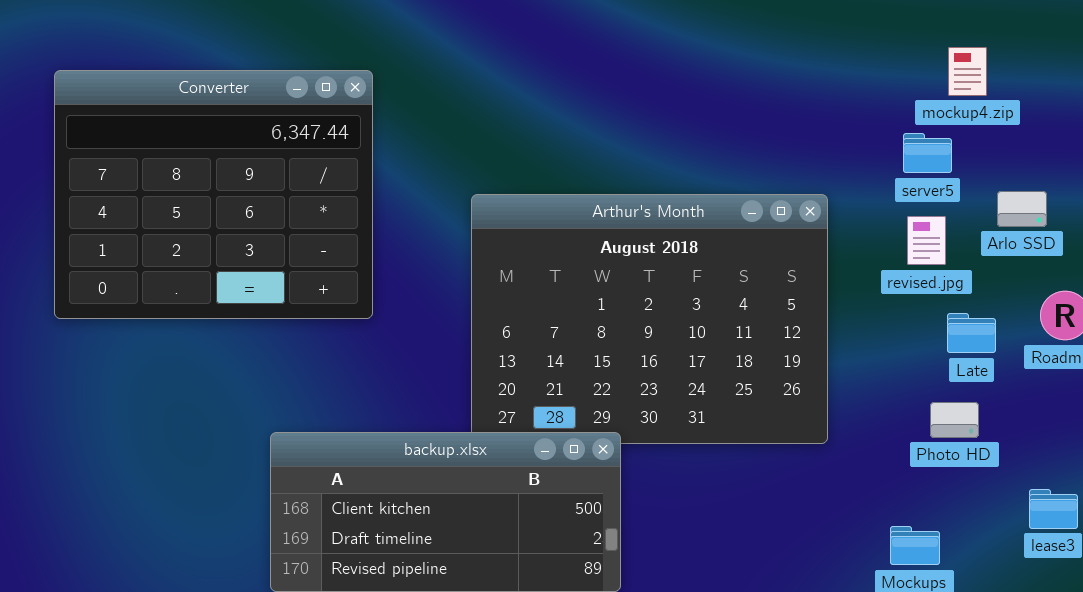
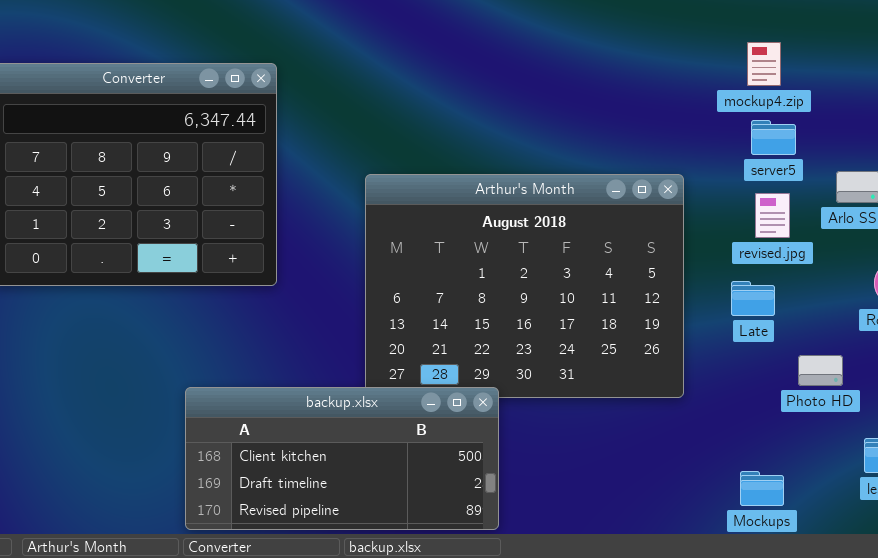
mockup4.zip: [948,47,987,96] -> [747,42,781,86], moved
Late: [947,313,996,353] -> [731,281,775,316], moved
Photo HD: [930,402,979,438] -> [798,355,843,386], moved

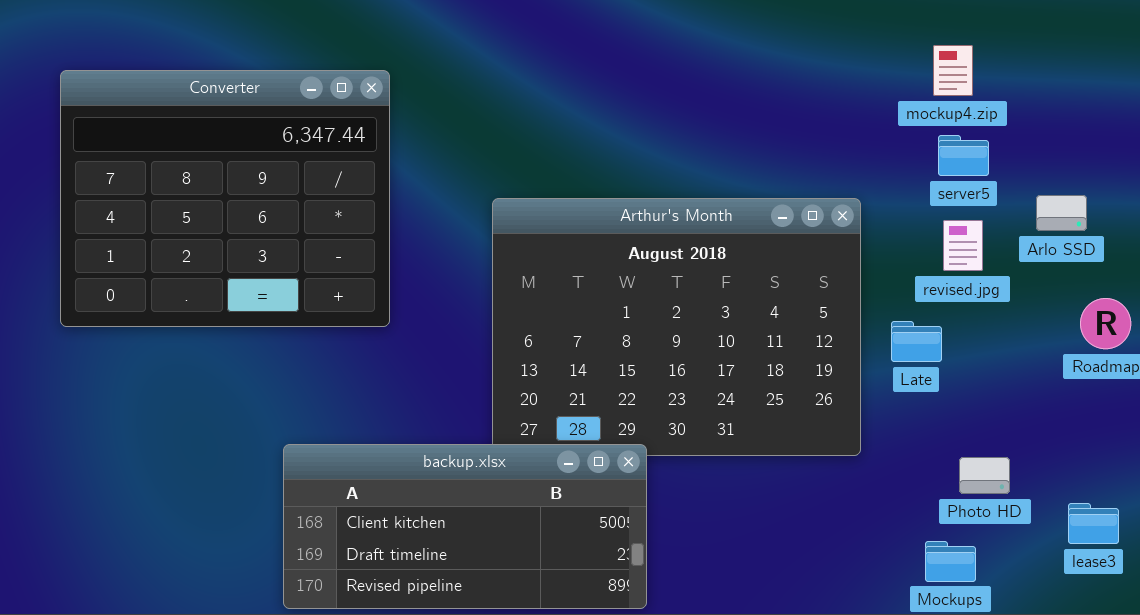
Late: [731,281,775,316] -> [891,321,942,362], moved
Photo HD: [798,355,843,386] -> [959,457,1010,494], moved

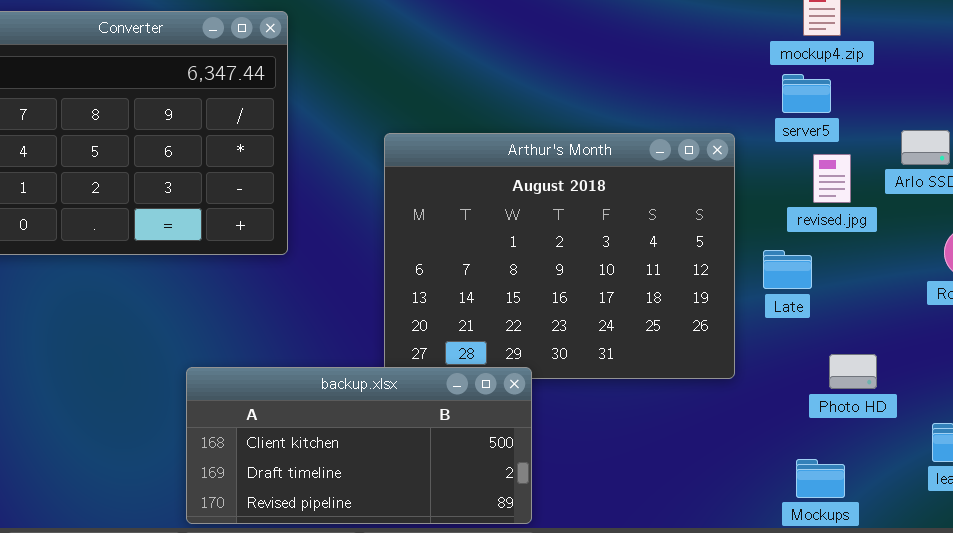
server5: [938,135,989,176] -> [782,74,831,113], moved
Photo HD: [959,457,1010,494] -> [829,354,877,389], moved

